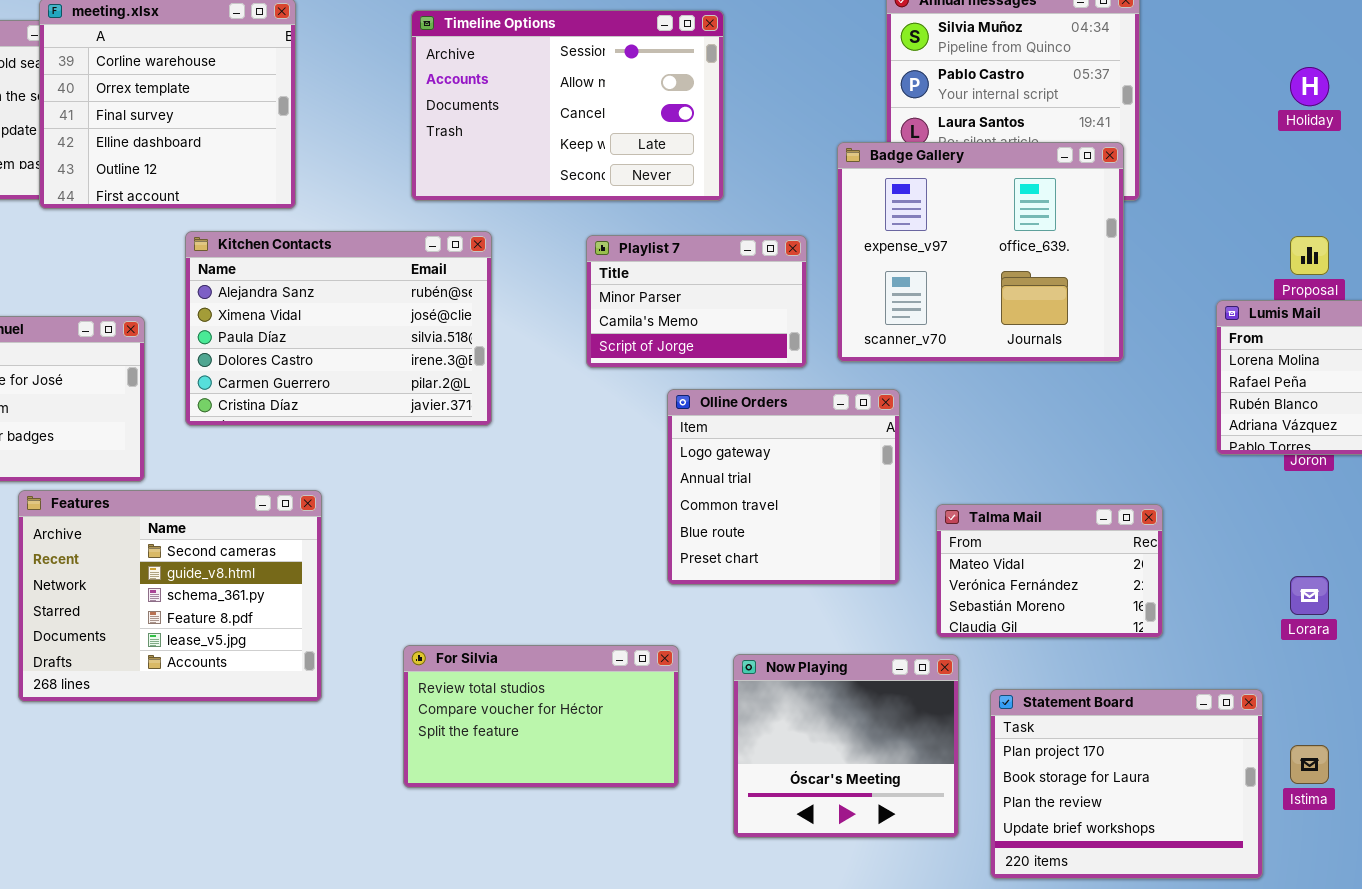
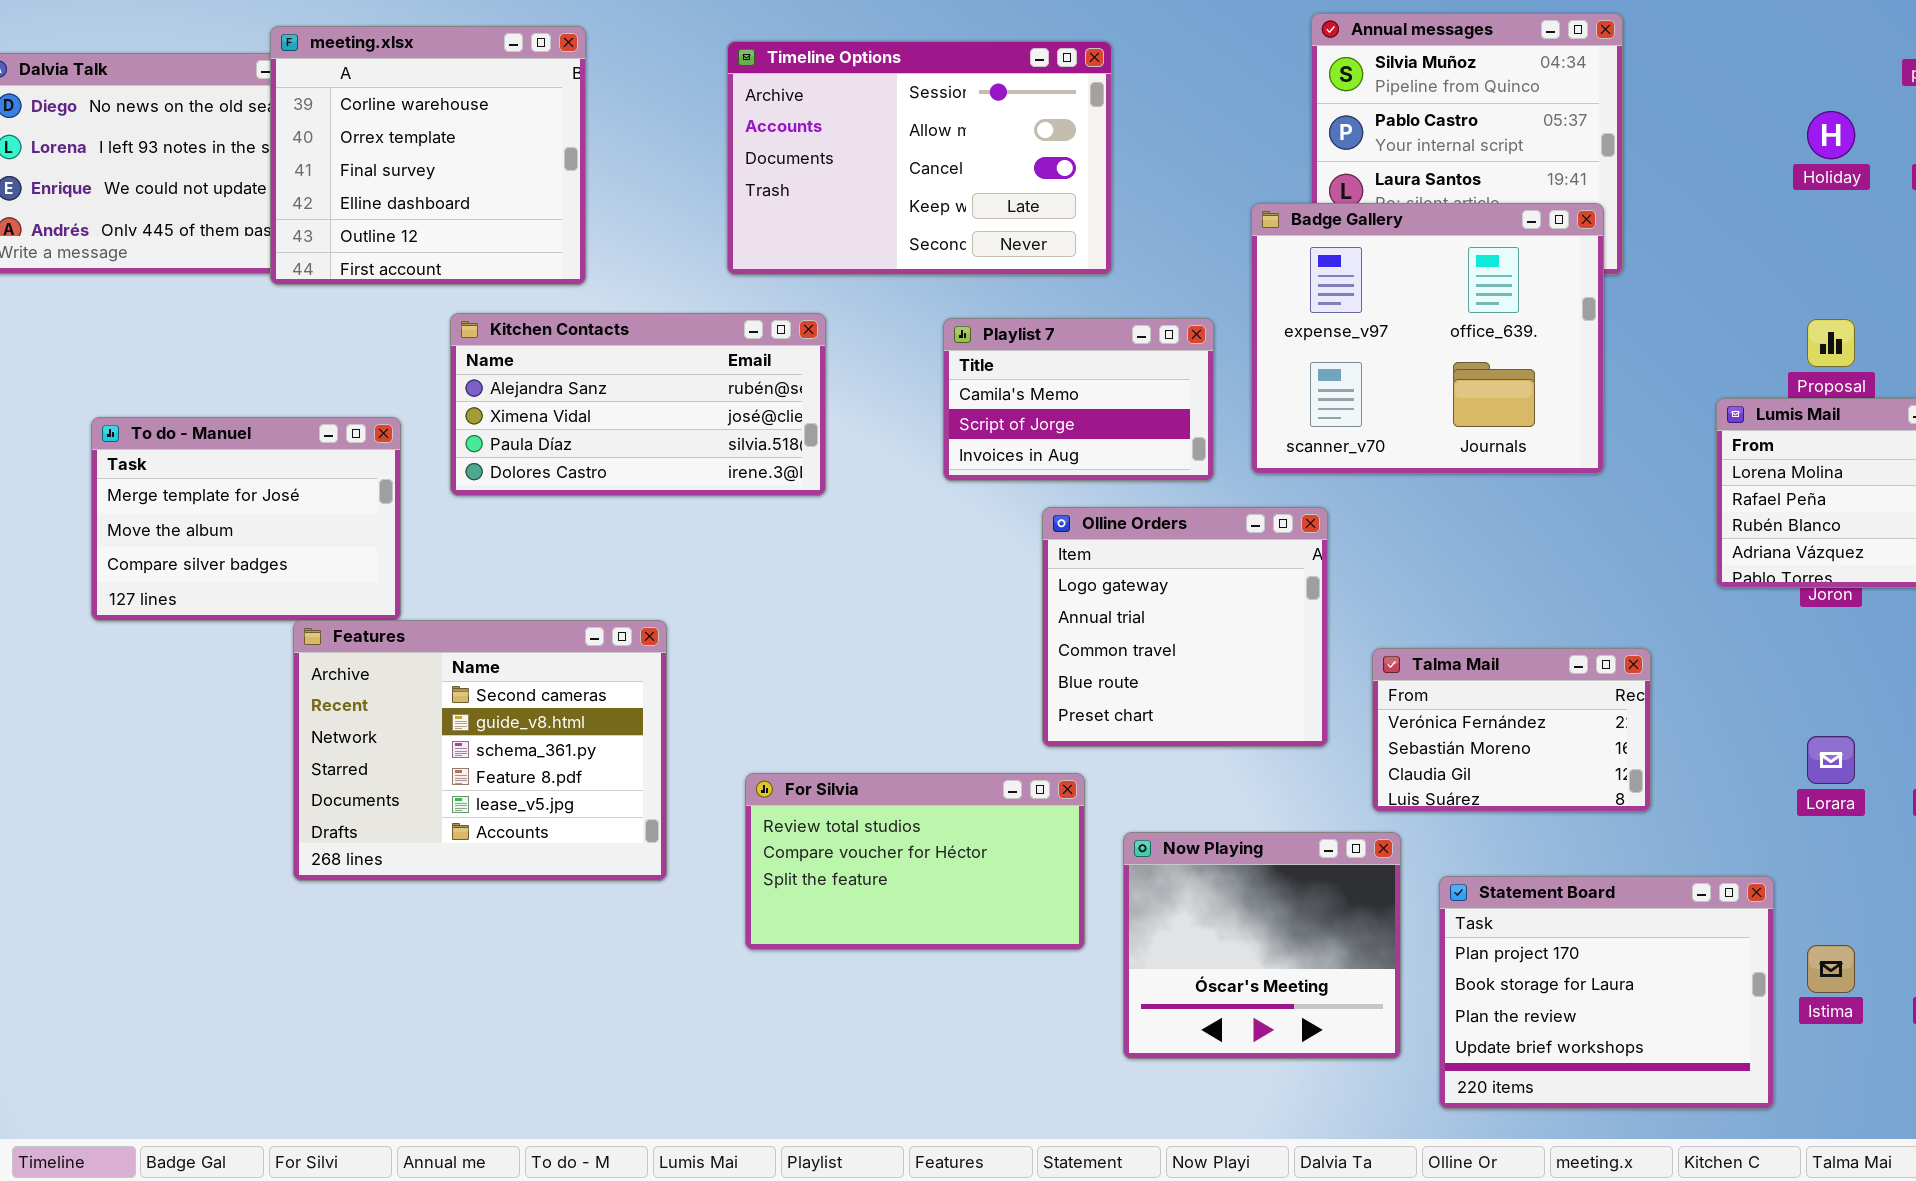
Kitchen Contacts: [185,231,492,426] -> [450,313,826,496], resized
Playlist 7: [586,235,807,368] -> [943,318,1214,481], scrolled down 1 row
Features: [18,490,322,702] -> [293,620,667,881], moved
Talma Mail: [936,504,1163,638] -> [1372,648,1651,812], scrolled down 1 row
For Silvia: [403,645,679,788] -> [745,773,1085,950], moved

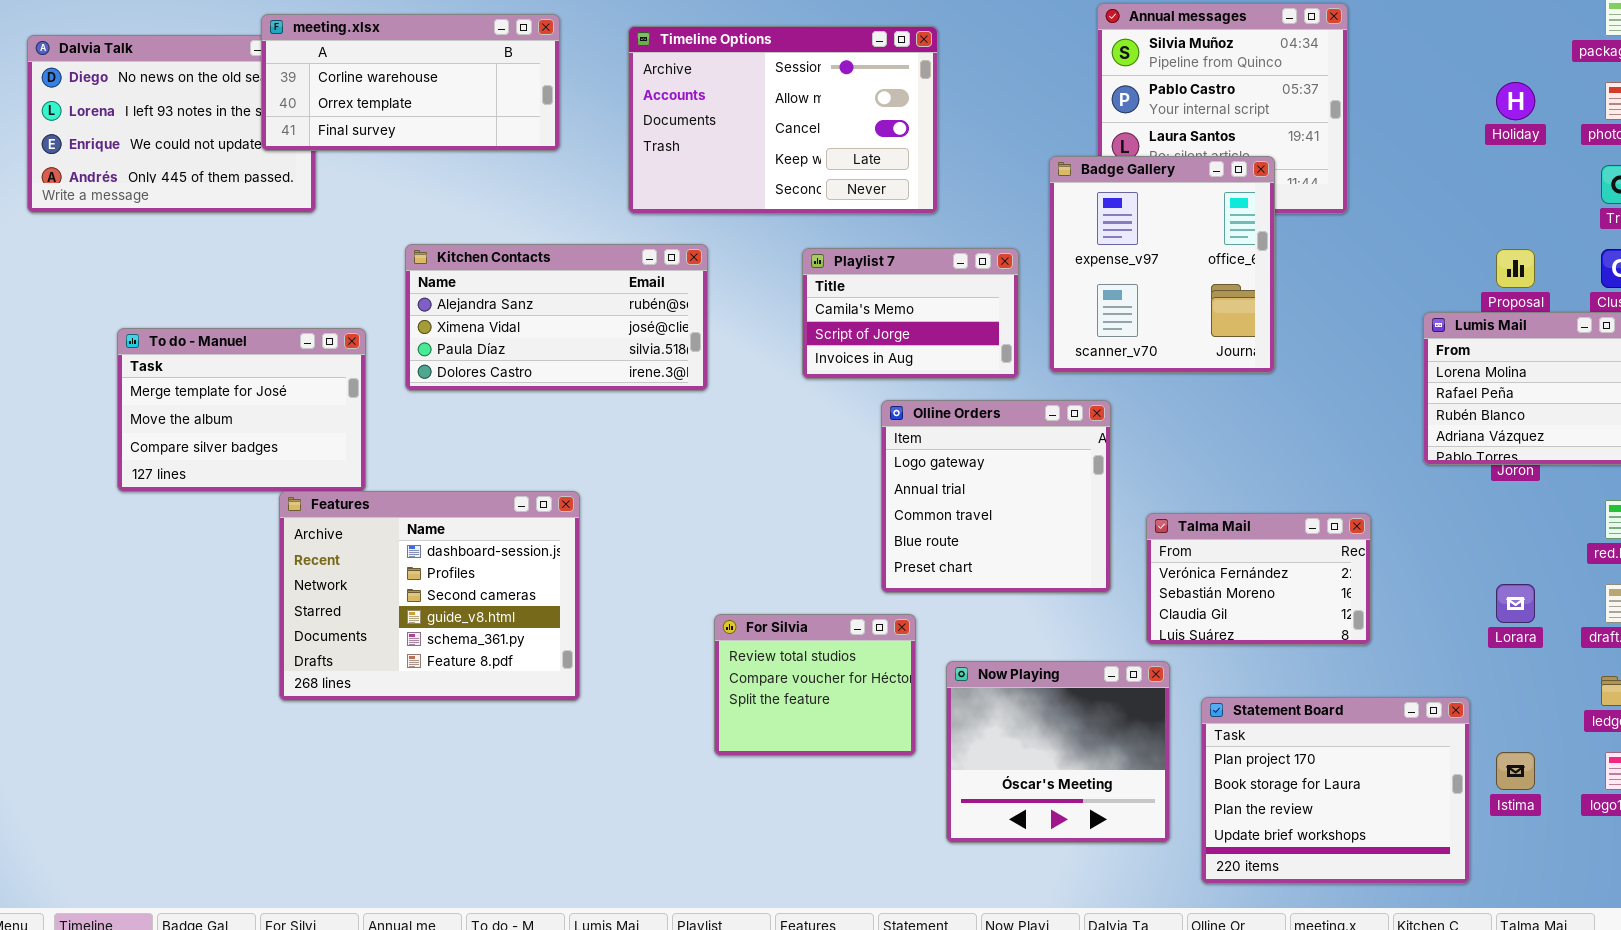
meeting.xlsx: [270,26,586,285] -> [261,14,560,151], resized
Badge Gallery: [1251,203,1604,474] -> [1049,156,1275,373], resized
Features: [293,620,667,881] -> [279,491,580,701], scrolled up 2 rows
For Silvia: [745,773,1085,950] -> [714,614,916,756], resized

